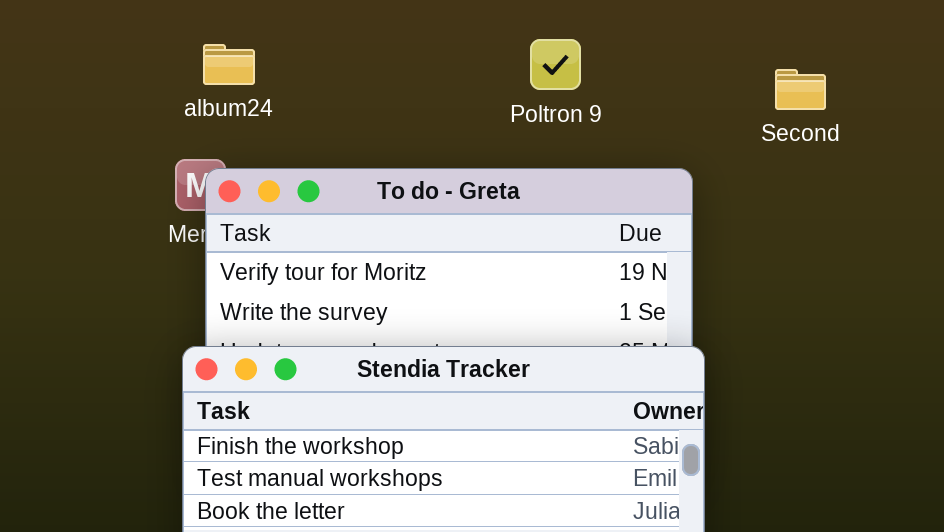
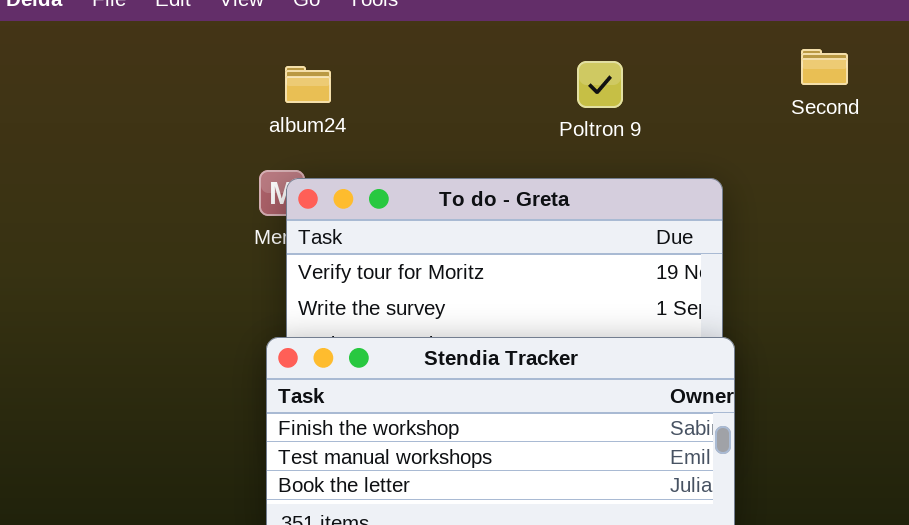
Second: [775,69,826,110] -> [801,49,848,85], moved

